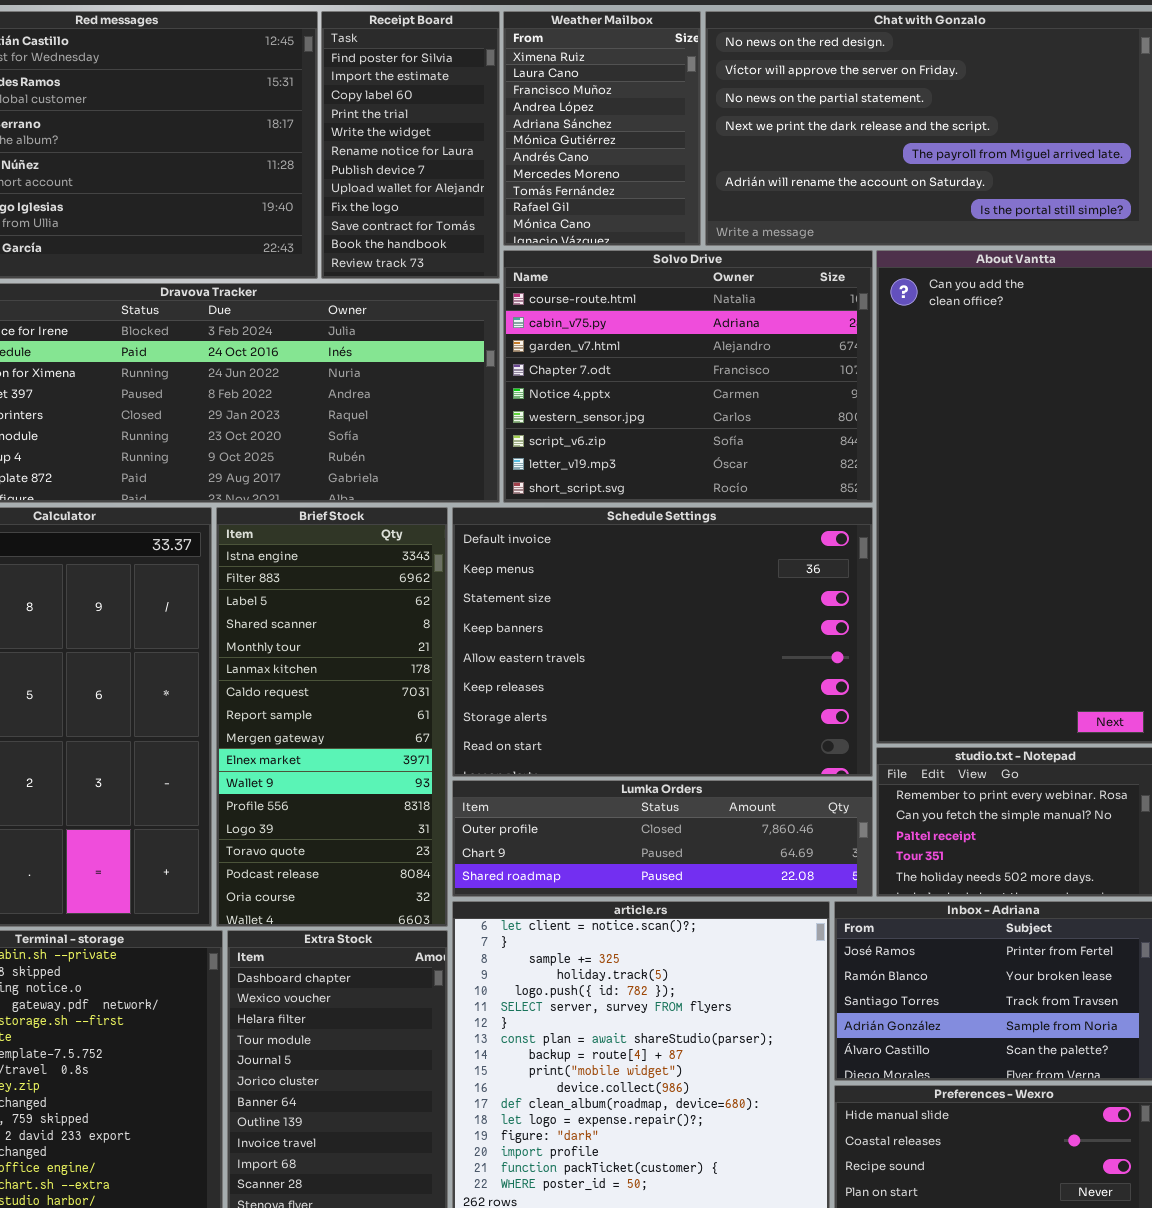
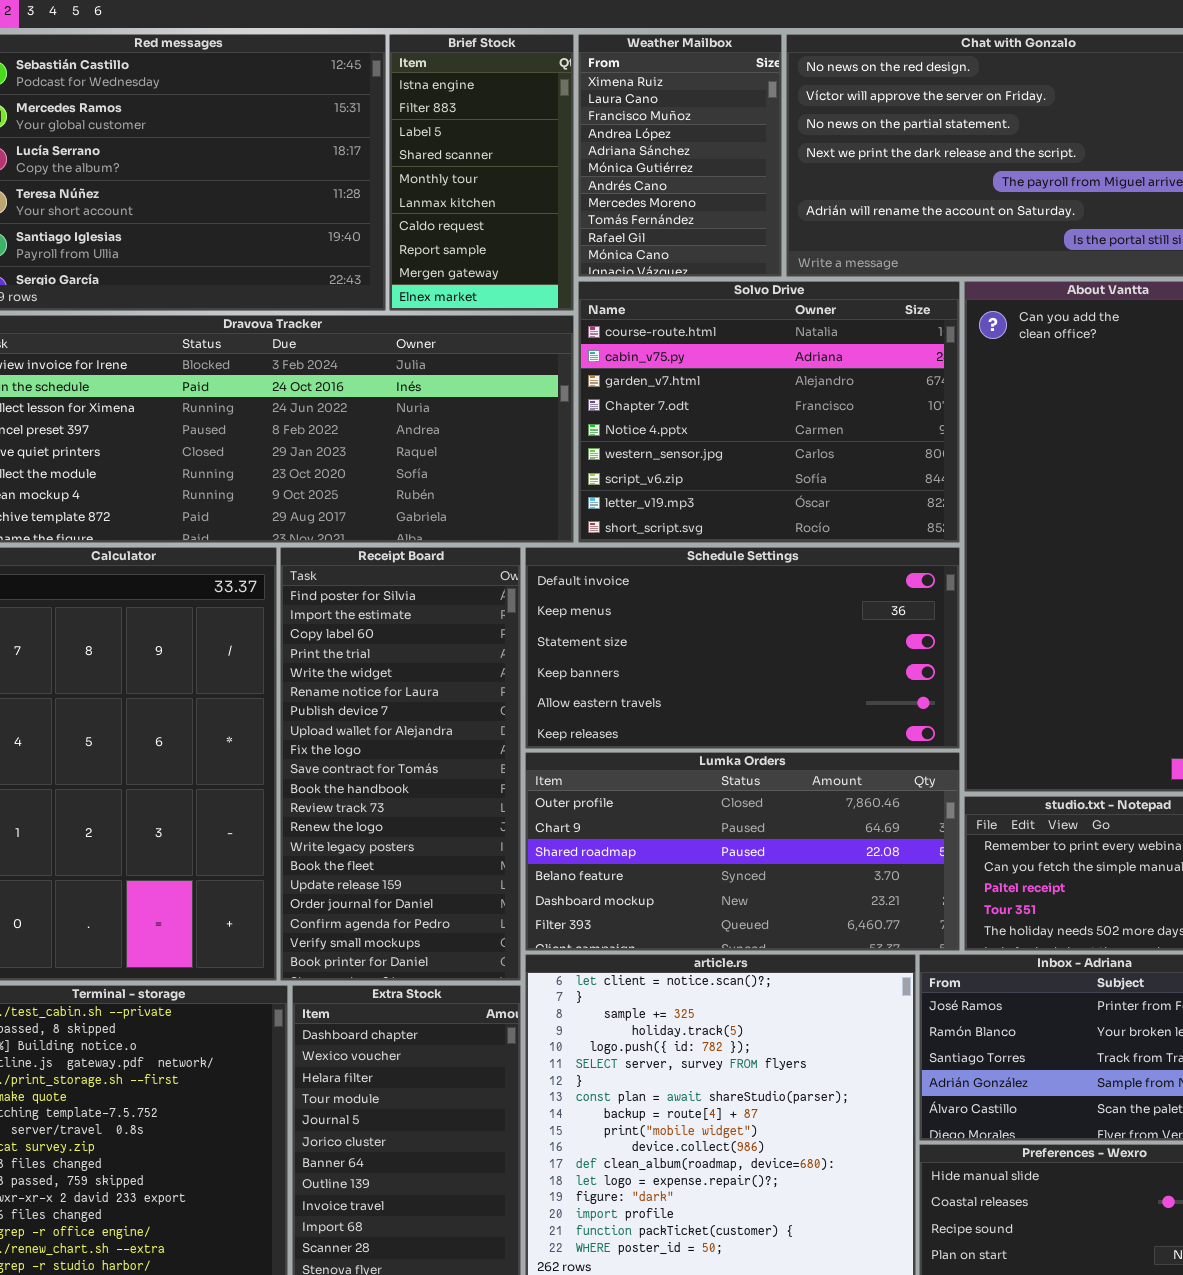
Receipt Board: [321,11,500,279] -> [280,547,521,981], moved, resized
Brief Stock: [216,507,448,927] -> [389,34,574,311], moved, resized
Schedule Settings: [452,507,873,777] -> [525,547,960,749], resized
Lumka Orders: [452,780,873,897] -> [525,752,960,951], resized

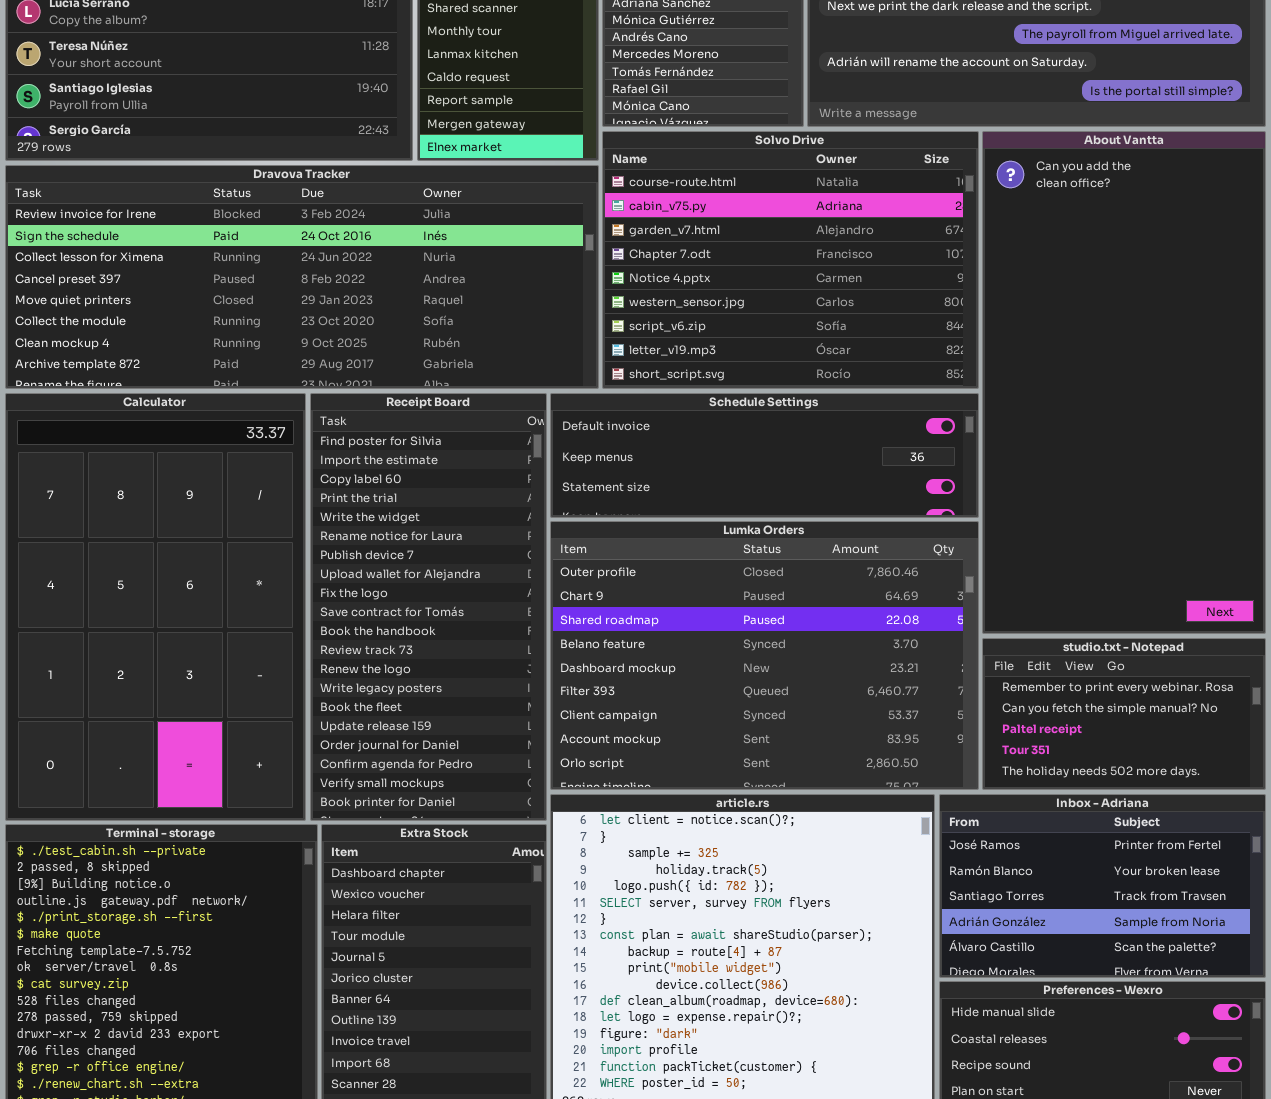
Schedule Settings: [525,547,960,749] -> [550,393,979,518], resized
Lumka Orders: [525,752,960,951] -> [550,521,979,790], resized

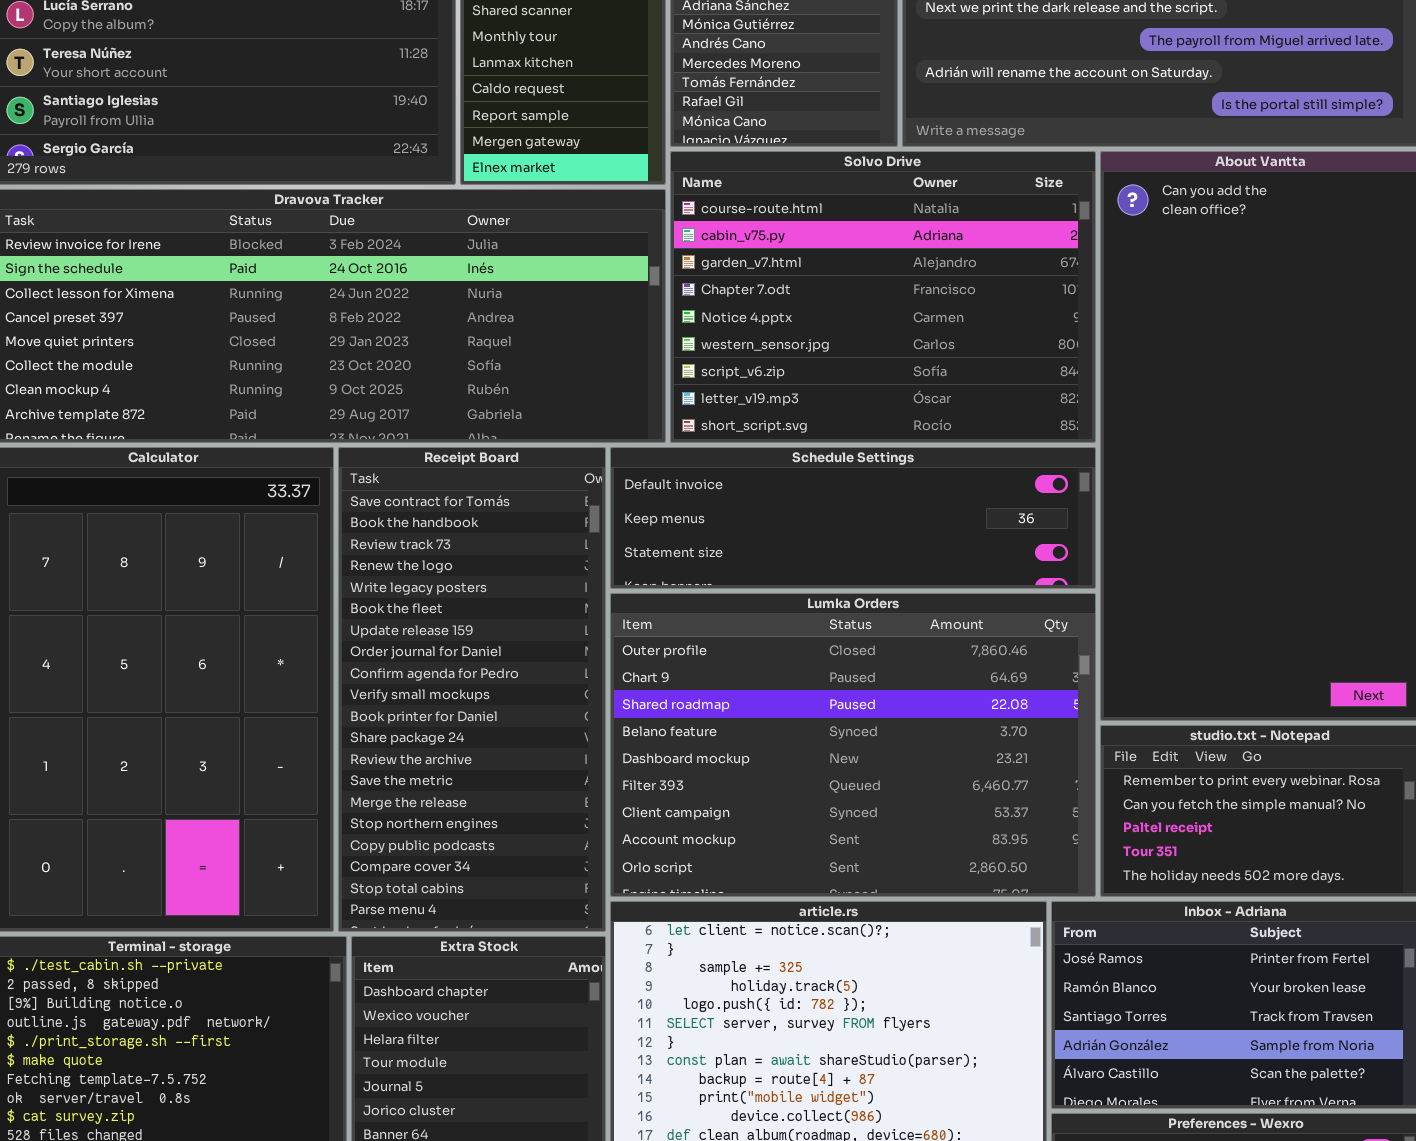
Receipt Board: [310,393,547,821] -> [338,447,606,932], scrolled down 9 rows

